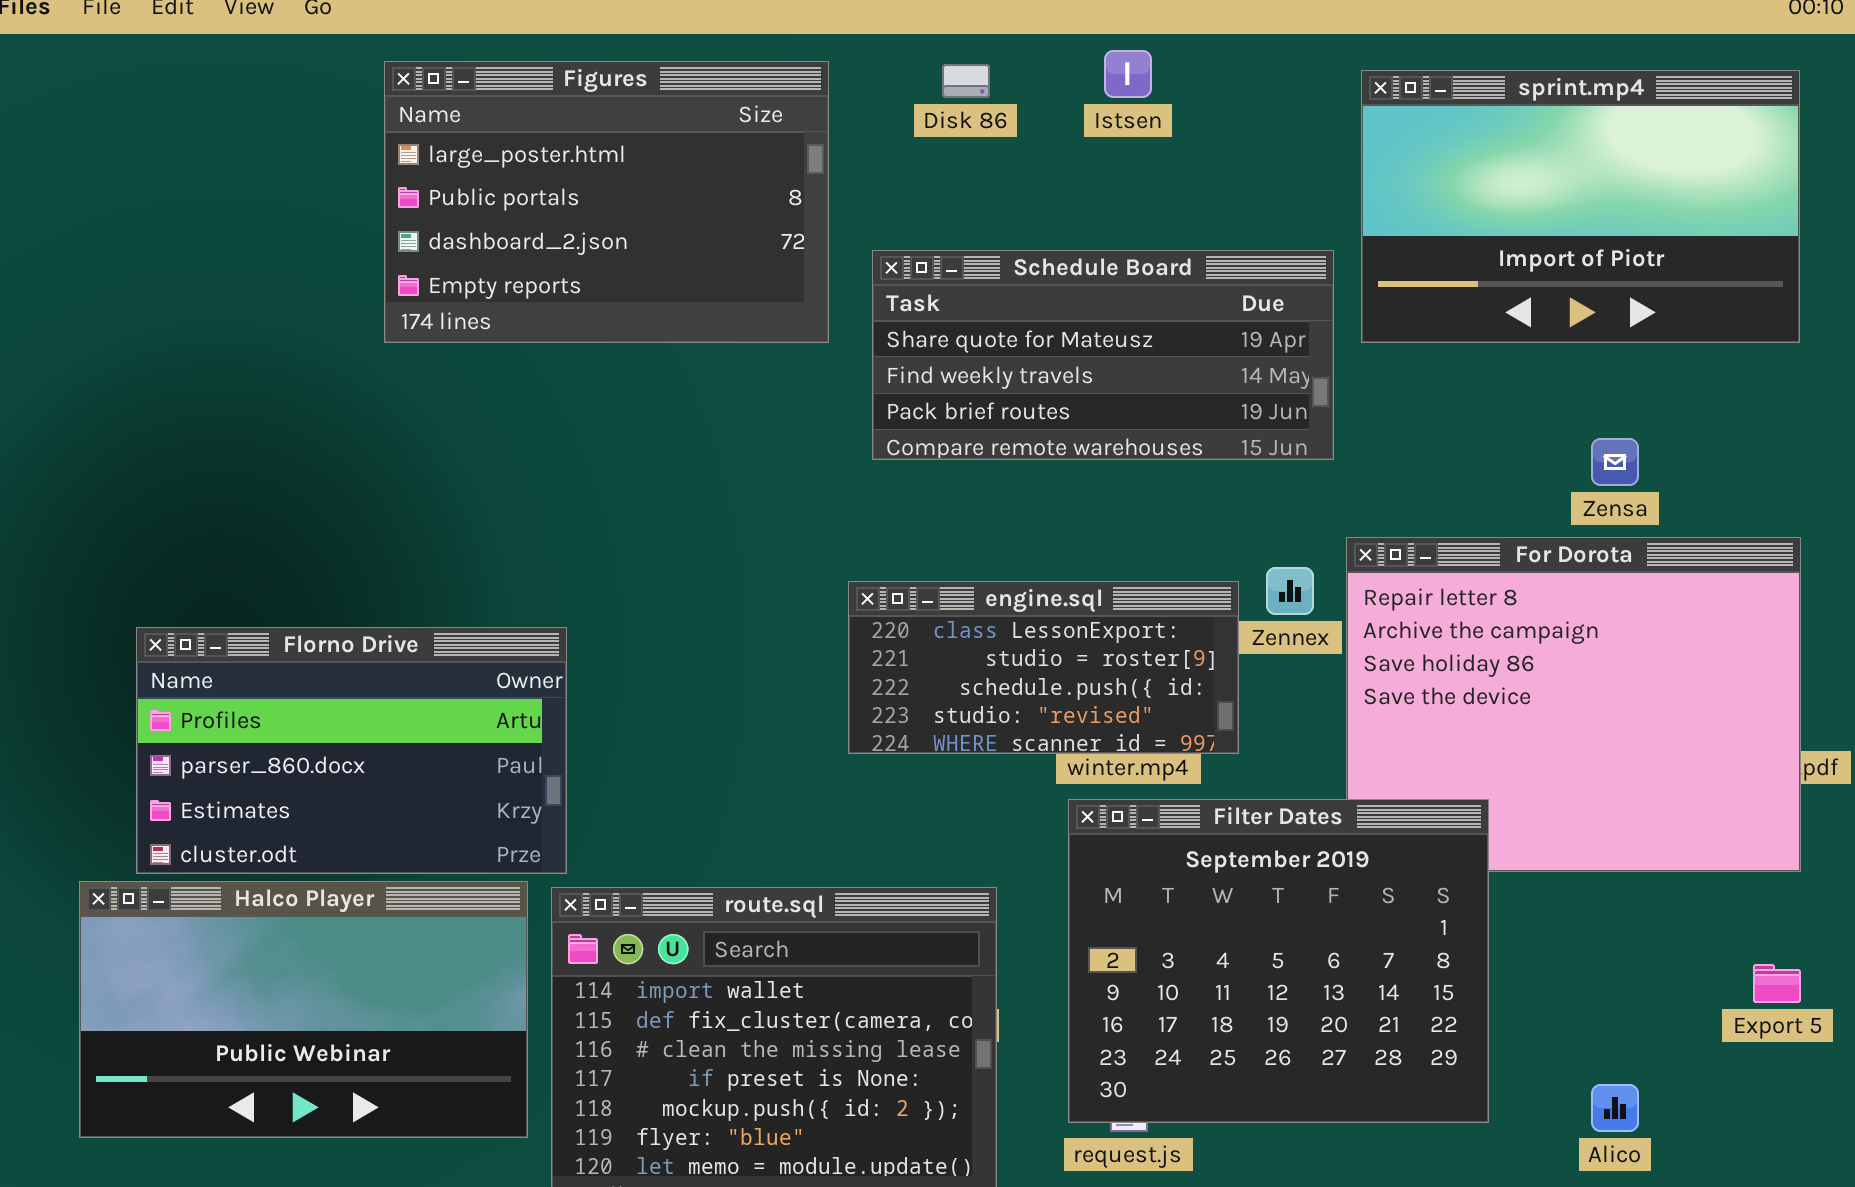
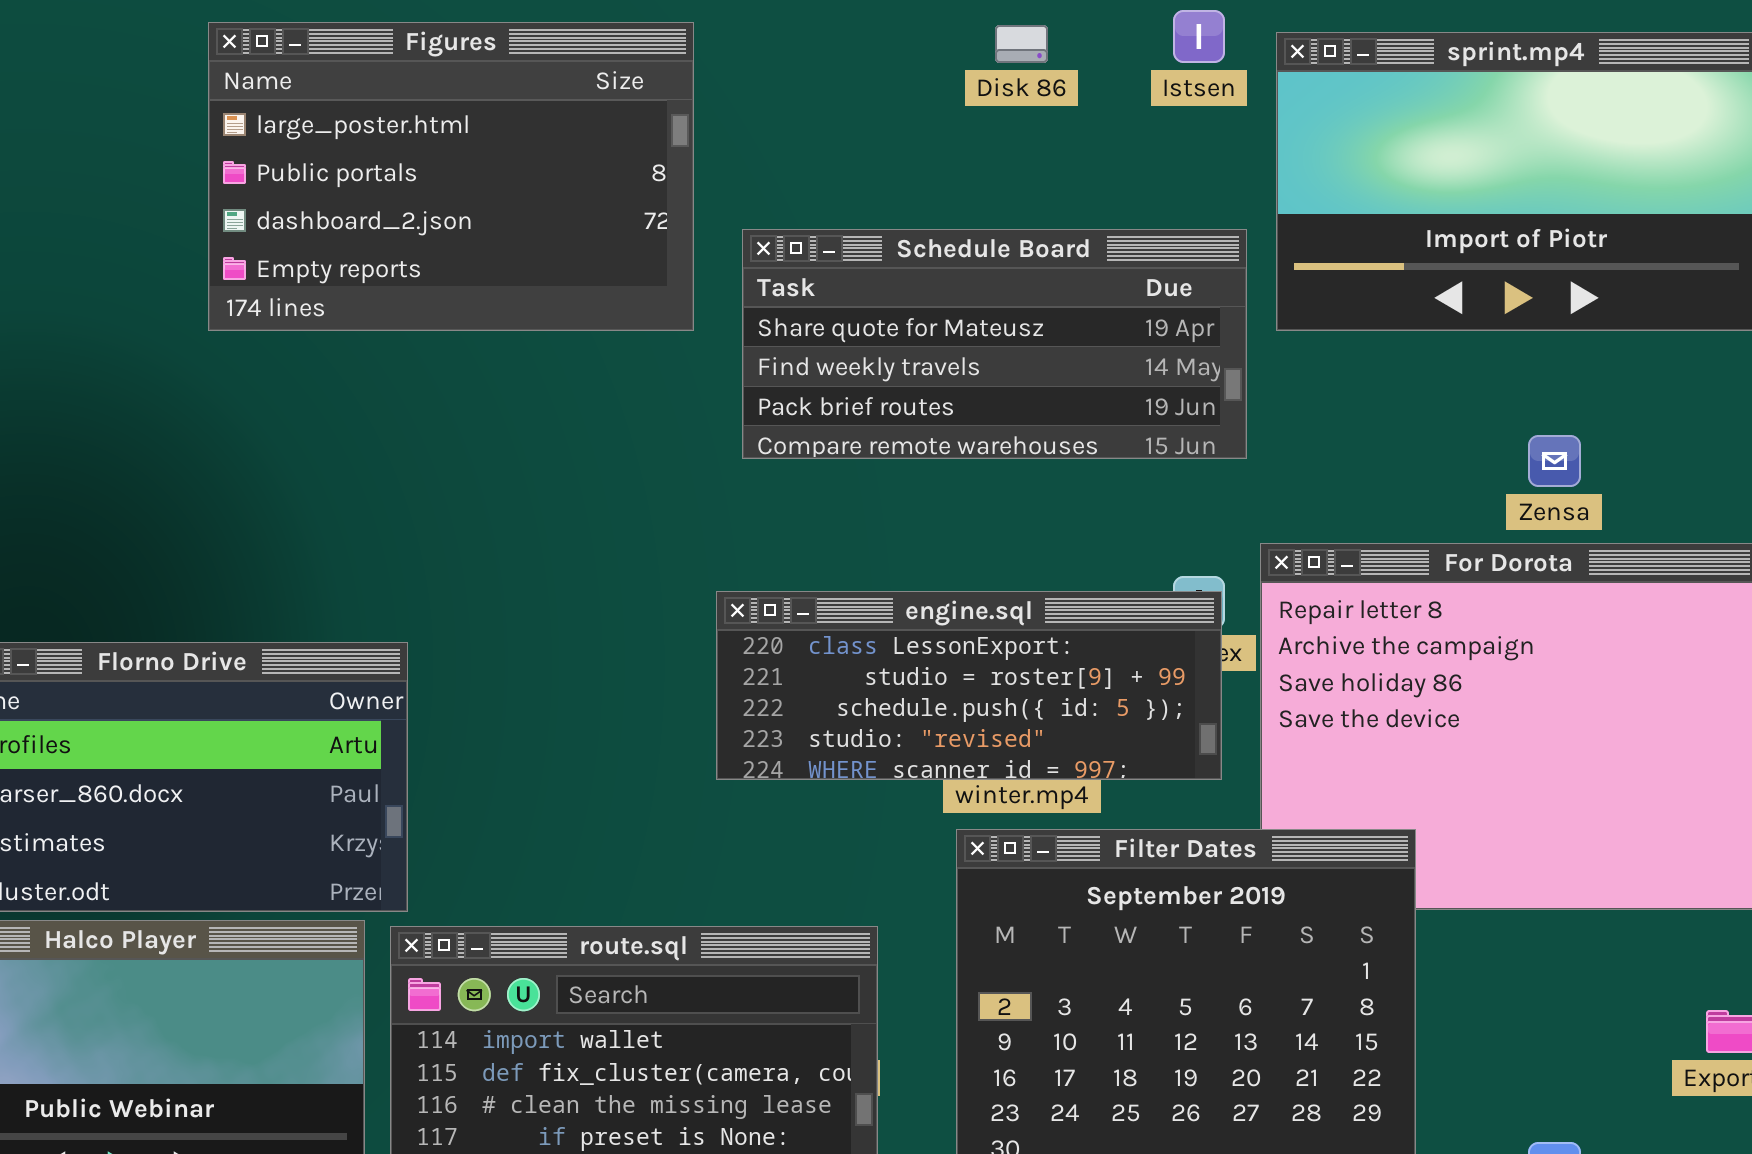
Istsen: [1104,50,1152,98] -> [1173,10,1225,63], moved
Disk 86: [942,64,990,98] -> [995,25,1048,63], moved
engine.sql: [848,581,1239,754] -> [716,591,1222,780], resized

